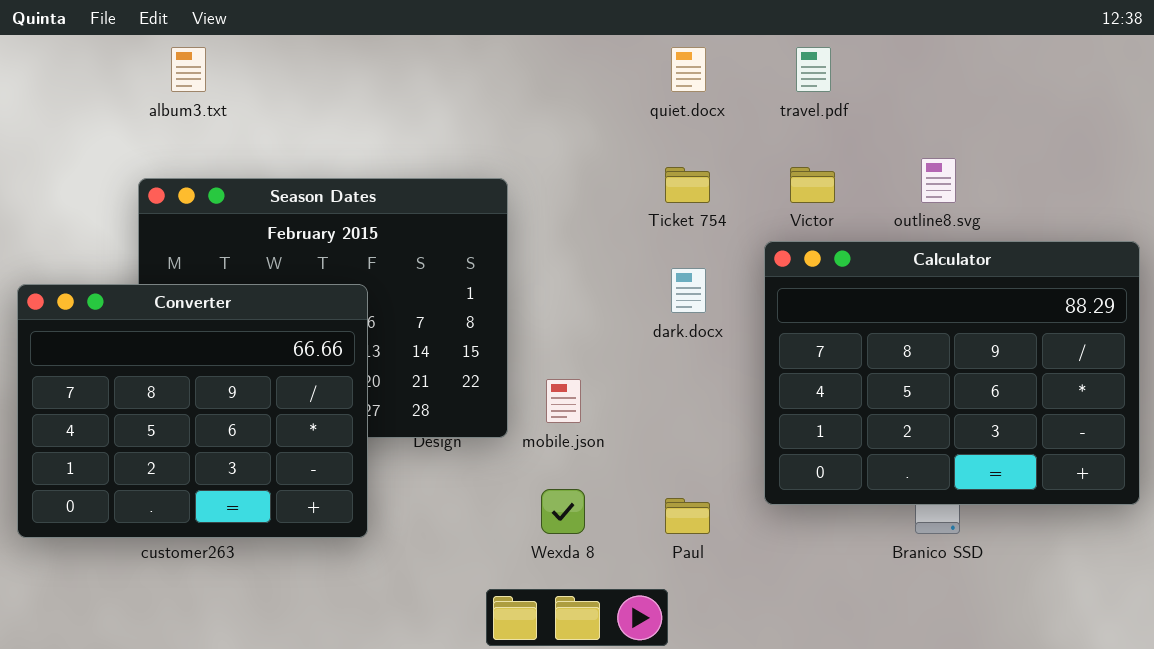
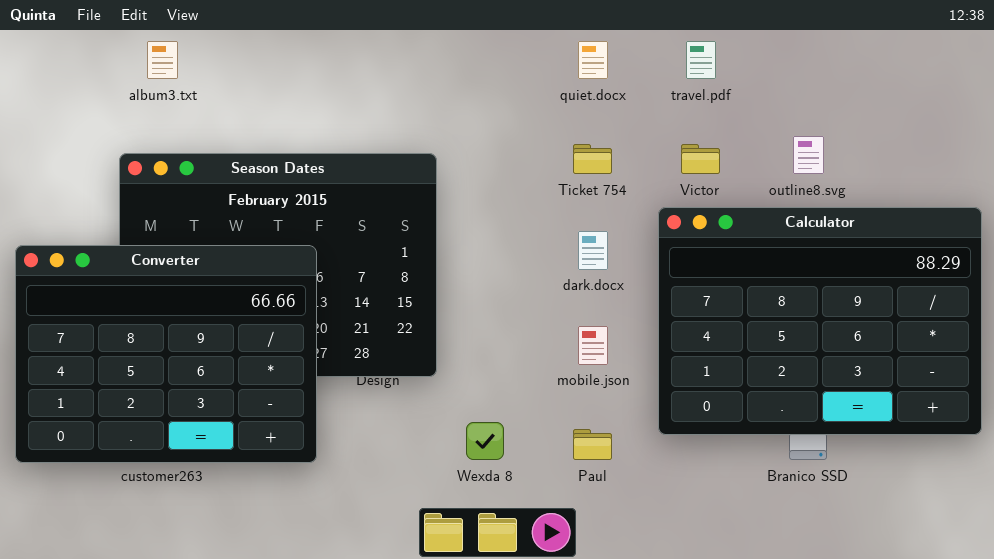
mobile.json: [546,379,581,423] -> [578,326,608,365], moved

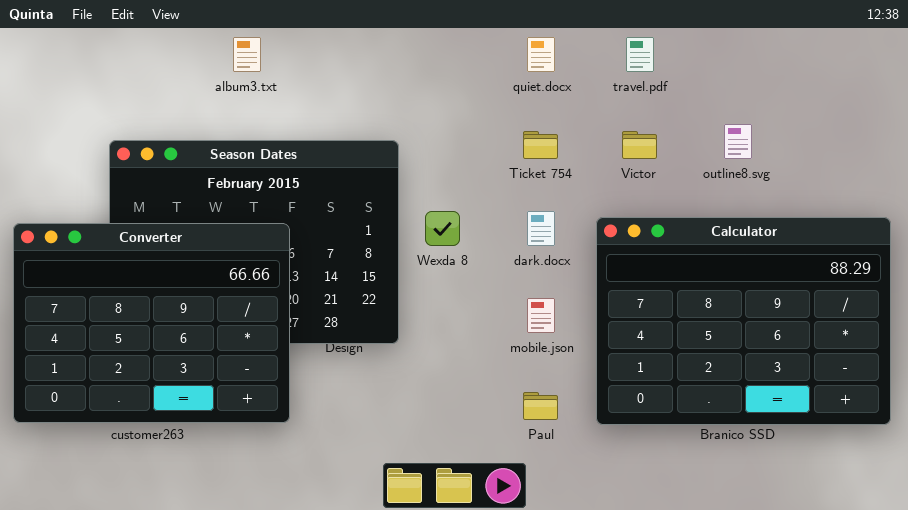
album3.txt: [147,41,178,79] -> [233,37,261,72], moved
Calculator: [658,207,982,435] -> [596,217,891,425], moved
Wexda 8: [466,422,504,460] -> [425,211,460,246], moved

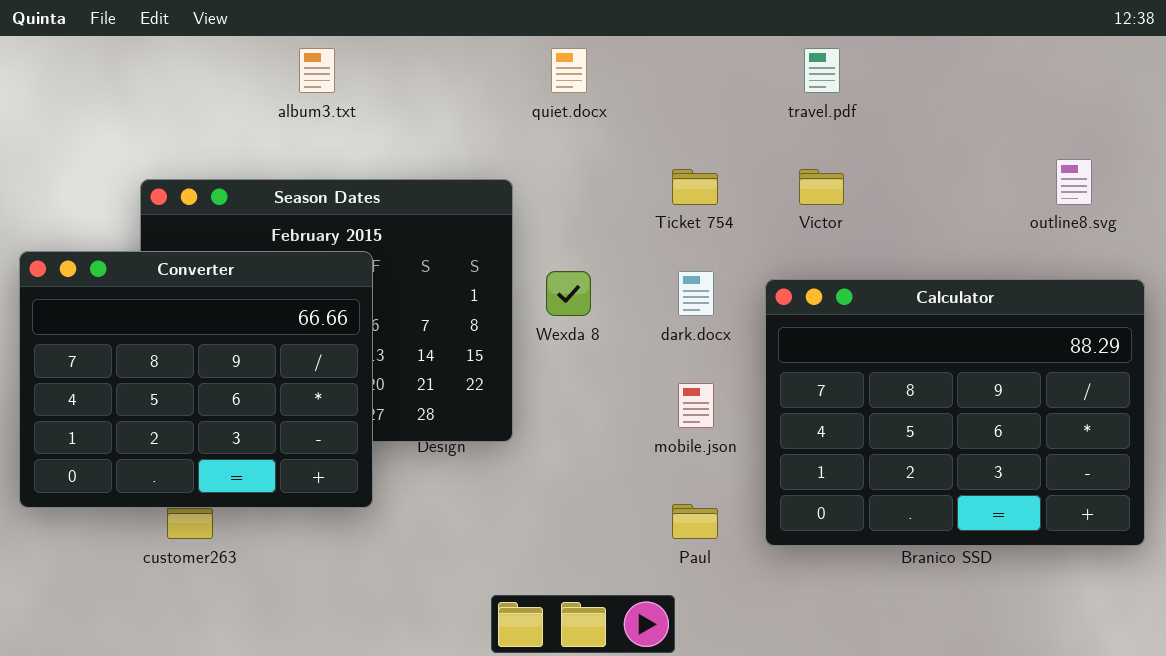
quiet.docx: [527,37,555,72] -> [551,48,587,93], moved
outline8.svg: [724,124,752,159] -> [1056,159,1092,205], moved
Converter: [13,223,290,423] -> [19,251,373,508], moved

